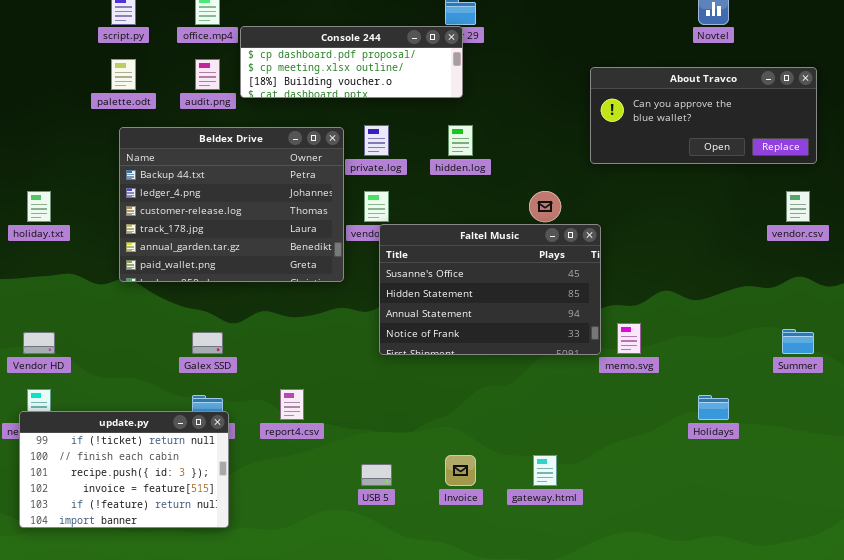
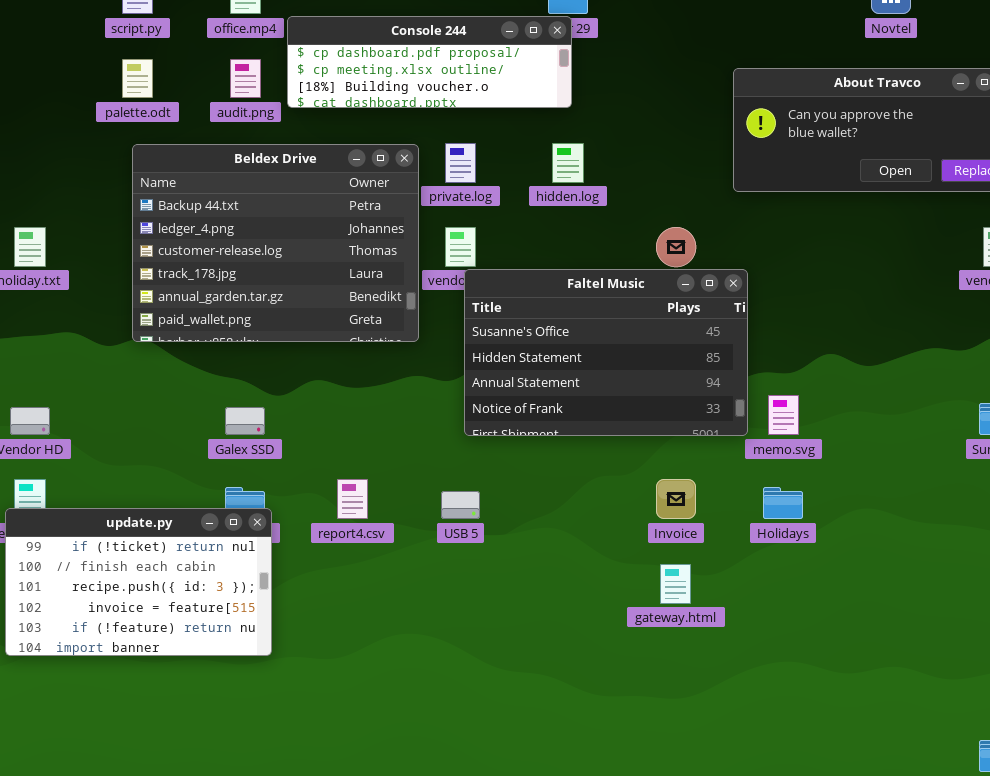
Holidays: [698,395,729,420] -> [763,487,803,519], moved
Invoice: [445,455,476,486] -> [656,479,696,519], moved
USB 5: [361,464,392,486] -> [441,491,480,519], moved

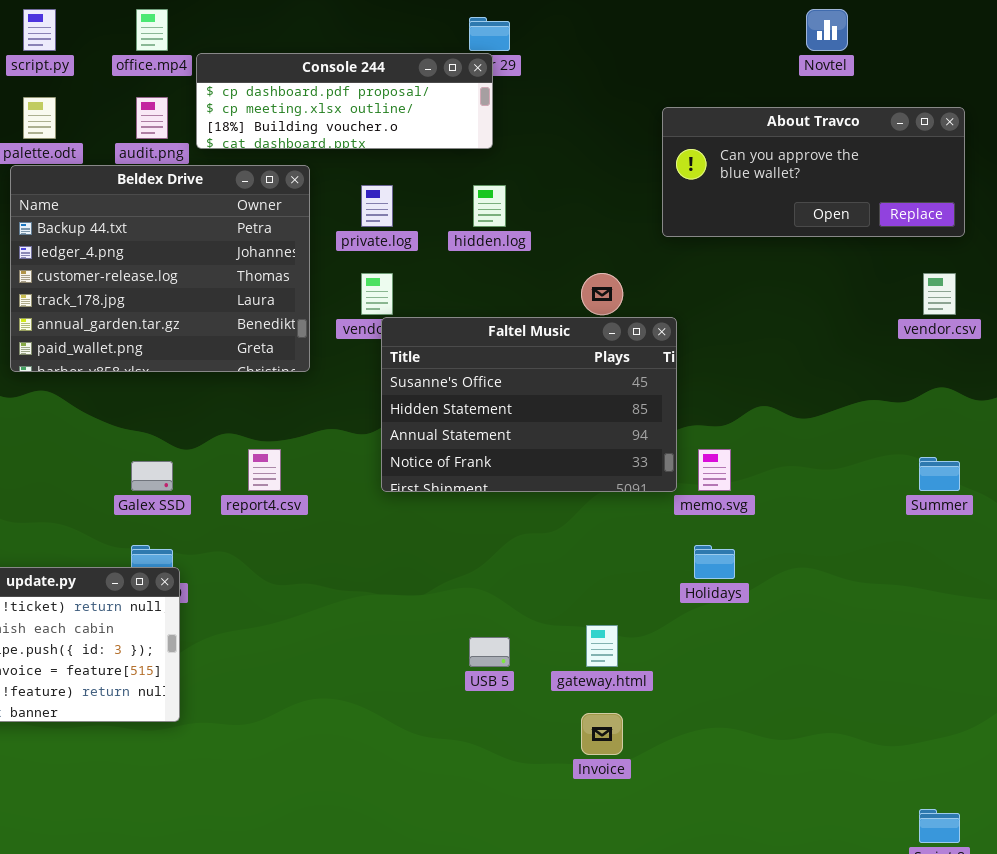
Beldex Drive: [132,144,419,342] -> [10,165,310,372], moved
report4.csv: [337,479,368,519] -> [248,449,281,491], moved
Invoice: [656,479,696,519] -> [581,713,623,755], moved
USB 5: [441,491,480,519] -> [469,637,510,667], moved

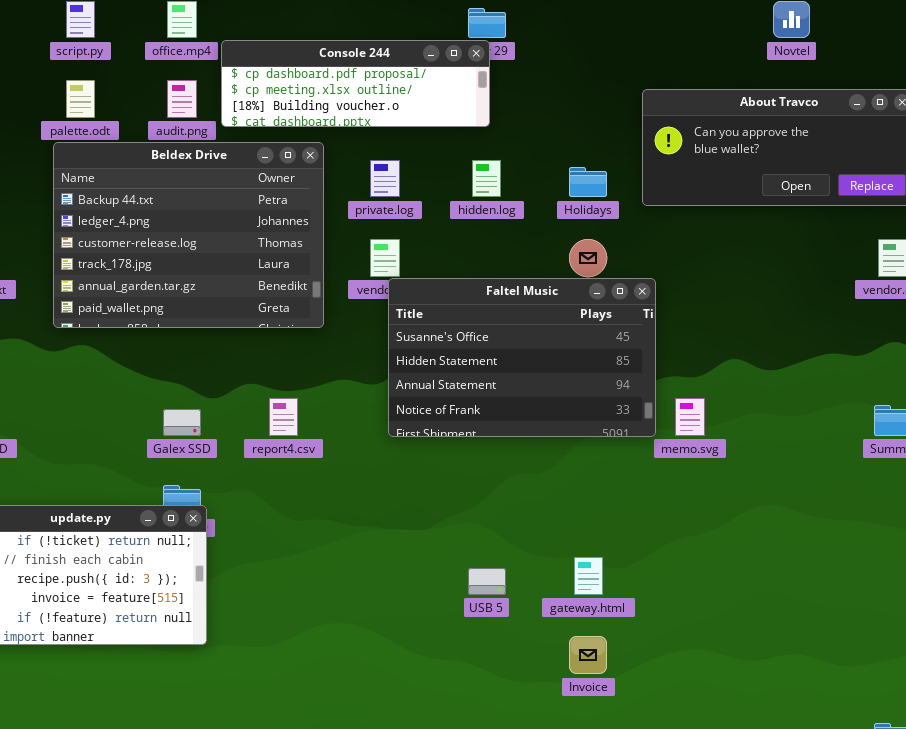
Holidays: [694,545,735,579] -> [569,167,607,197], moved

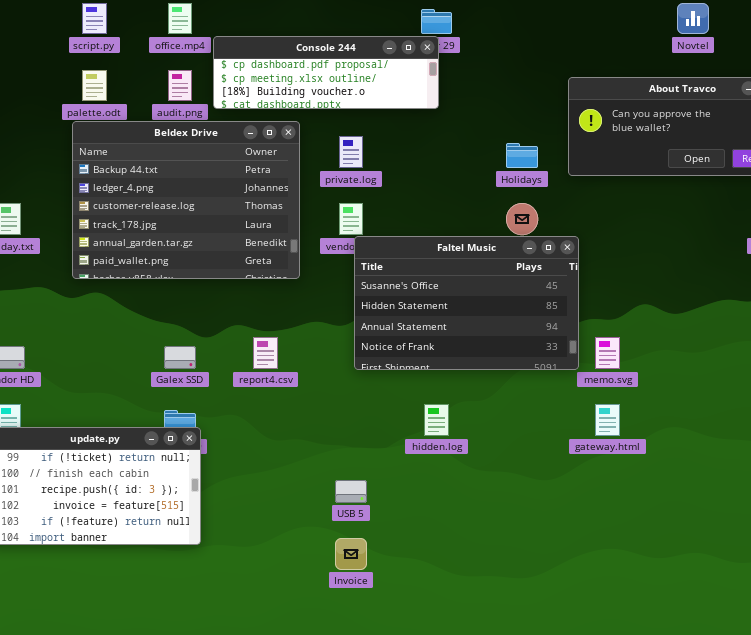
hidden.log: [472,160,501,197] -> [424,404,449,436], moved
gateway.html: [574,557,603,595] -> [595,404,620,436], moved
USB 5: [468,568,506,595] -> [335,480,367,503], moved
Invoice: [569,636,607,674] -> [335,538,367,570], moved

